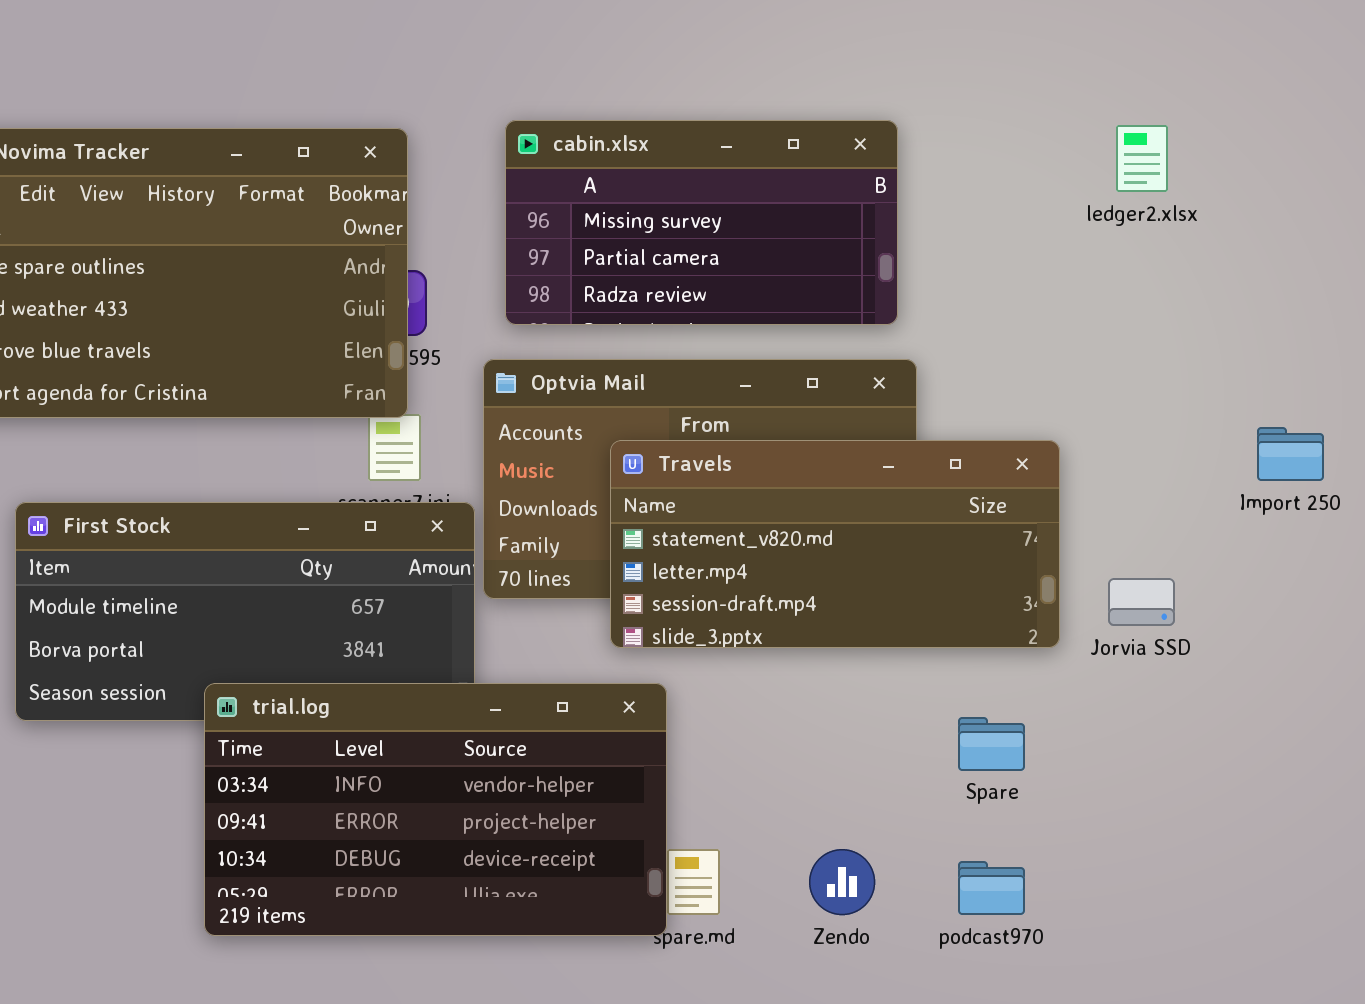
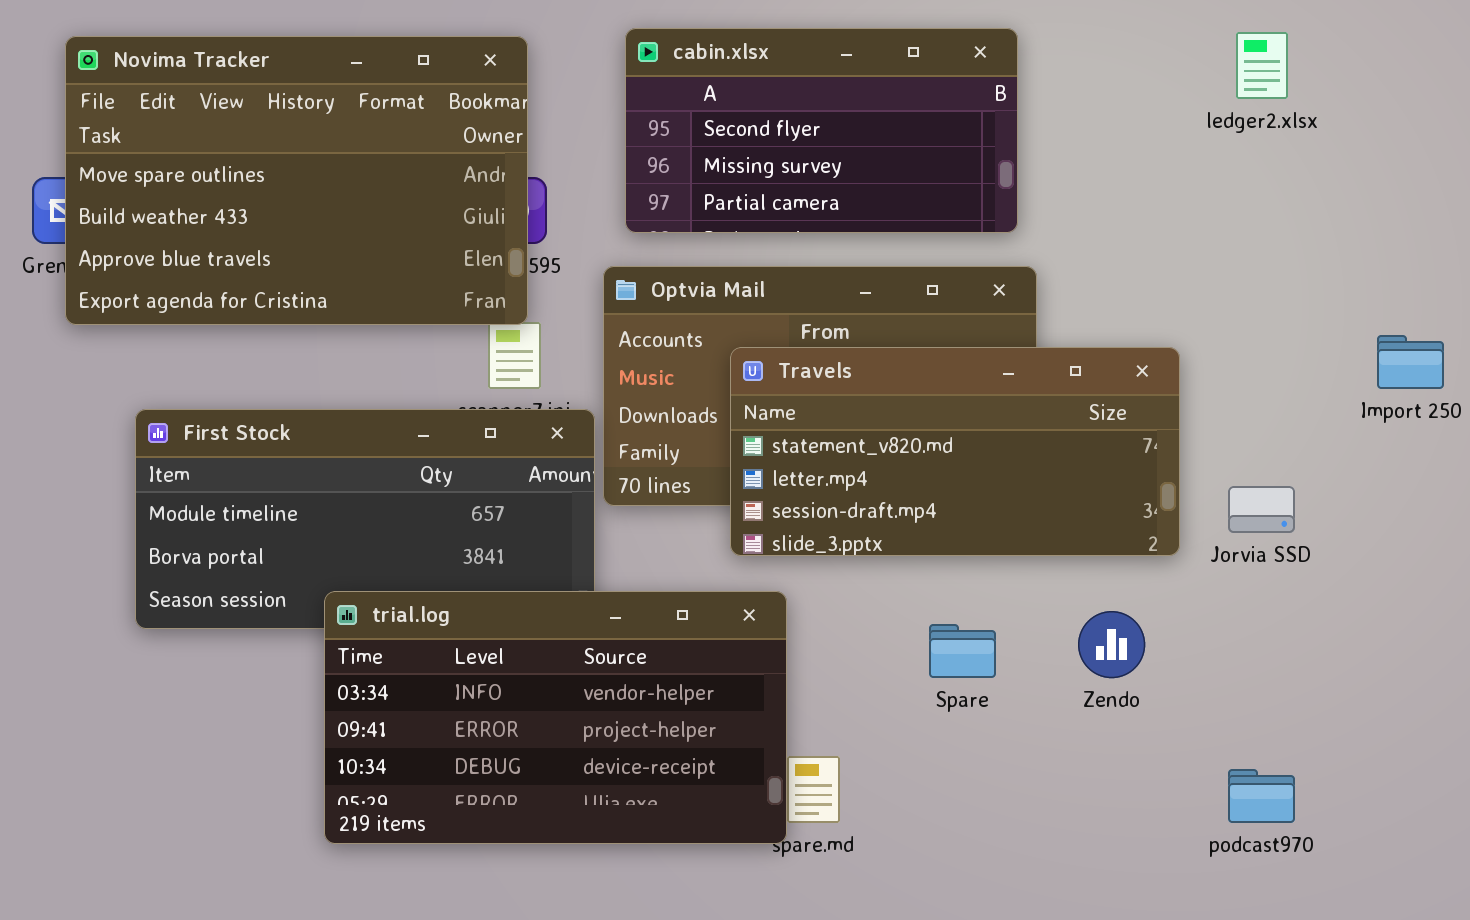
cabin.xlsx: [505,120,898,325] -> [625,28,1018,233], scrolled up 1 row
Spare: [958,717,1025,771] -> [929,624,996,678], moved
Zendo: [809,849,875,915] -> [1078,611,1145,678], moved
podcast970: [958,861,1025,915] -> [1228,769,1295,823], moved

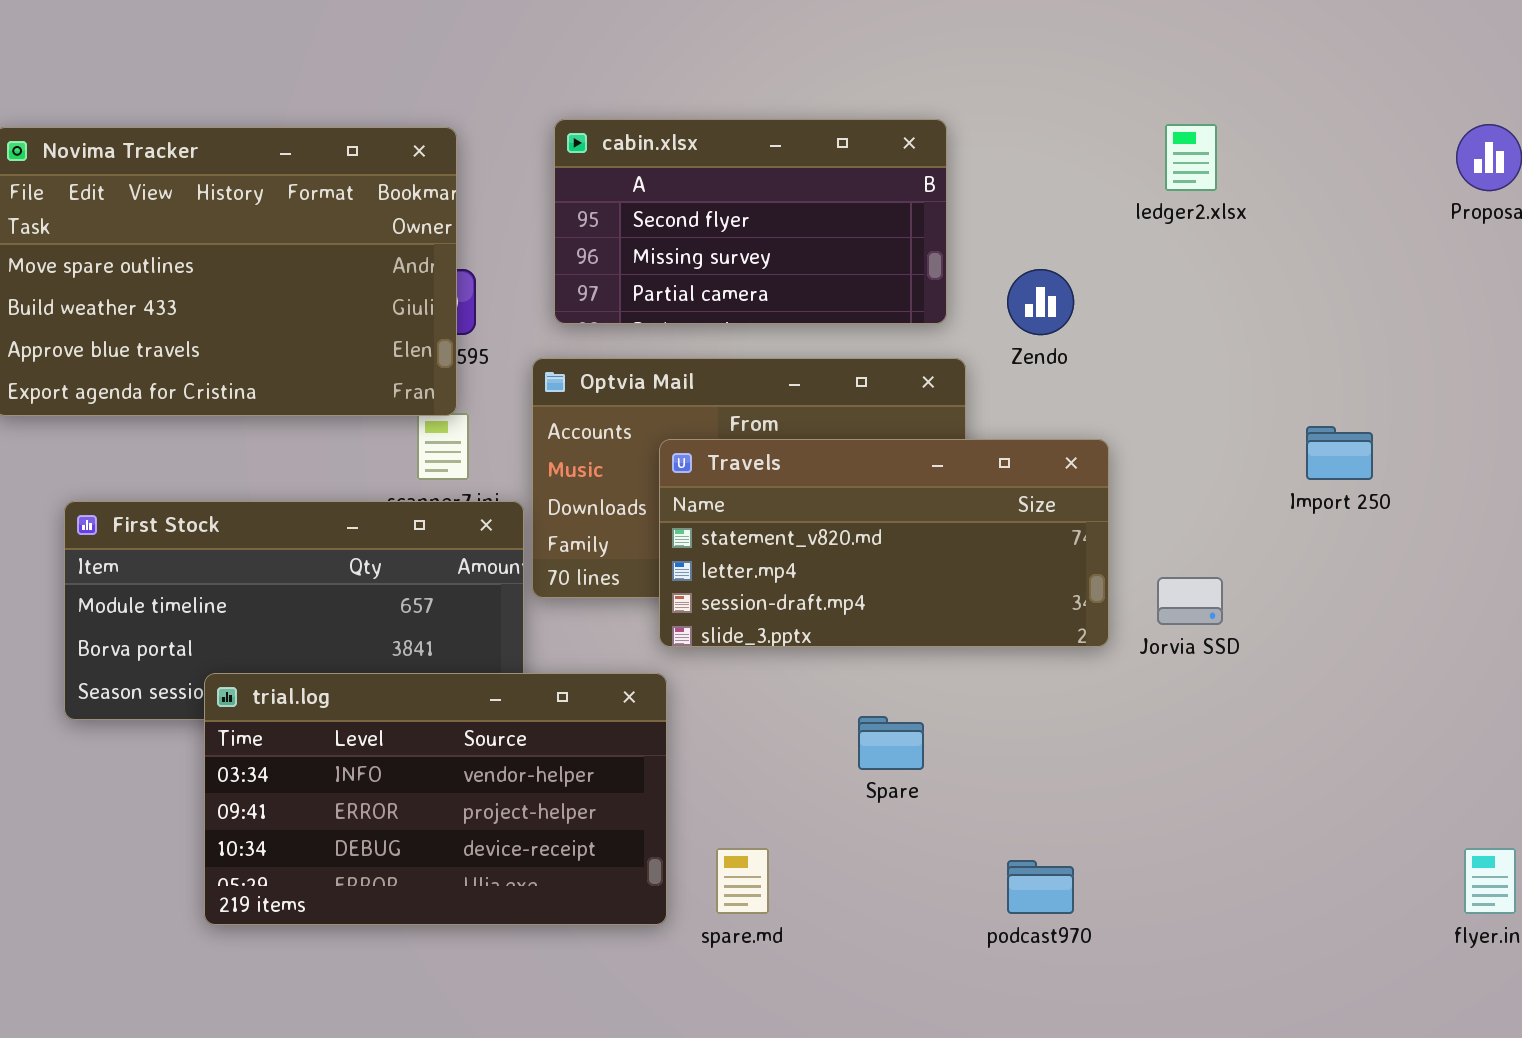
trial.log: [324,591,787,844] -> [204,673,667,925], moved
Zendo: [1078,611,1145,678] -> [1007,269,1074,335], moved
podcast970: [1228,769,1295,823] -> [1007,860,1074,914], moved

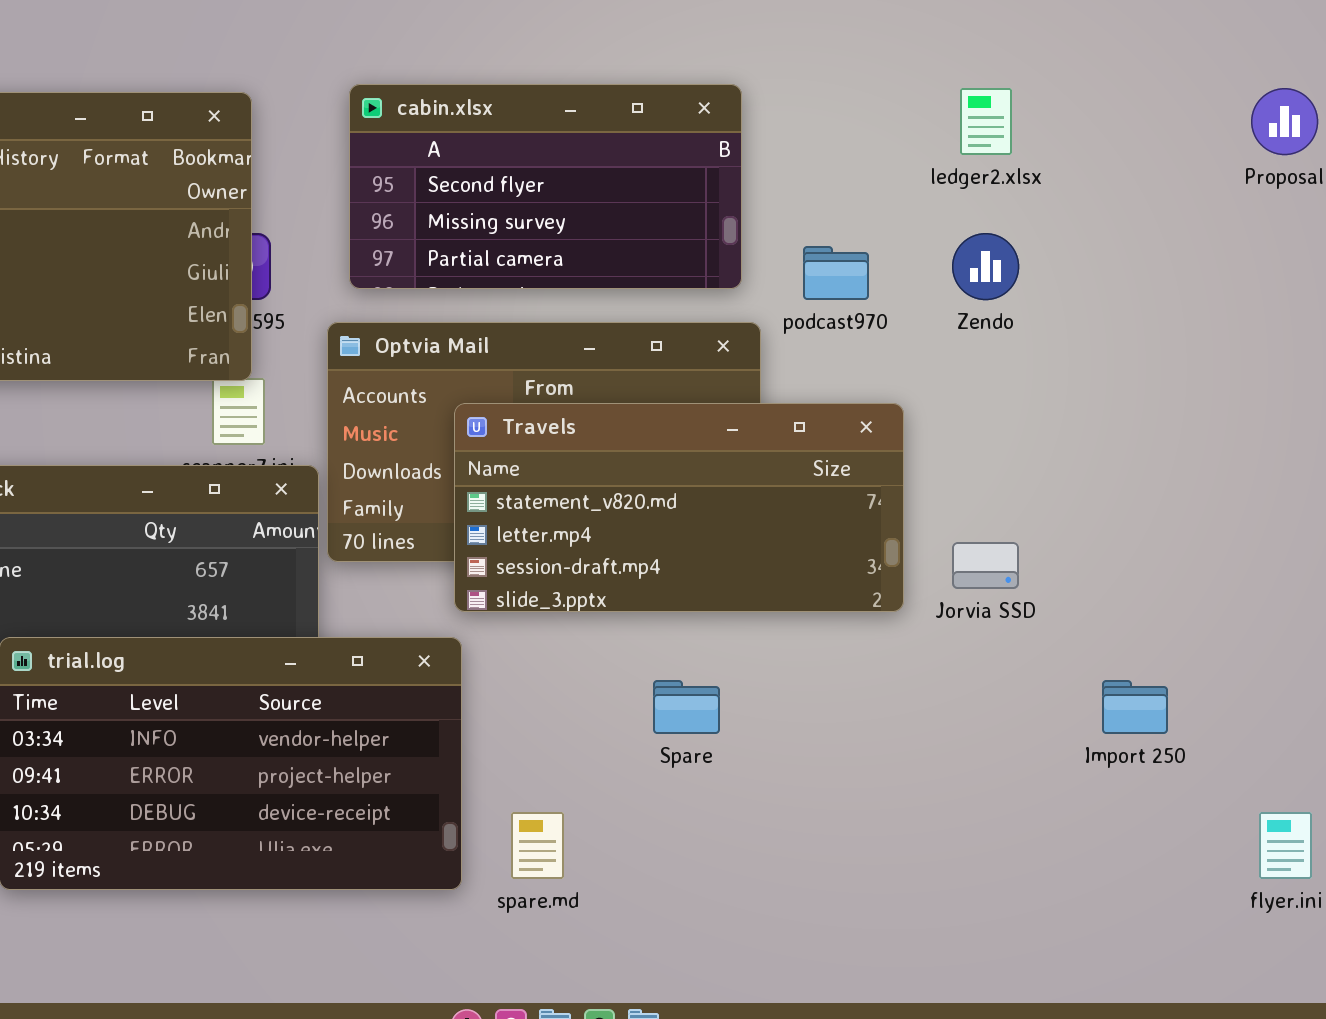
Zendo: [1007,269,1074,335] -> [952,233,1019,300], moved
Import 250: [1306,426,1373,480] -> [1102,680,1168,734], moved
podcast970: [1007,860,1074,914] -> [803,246,869,300], moved

